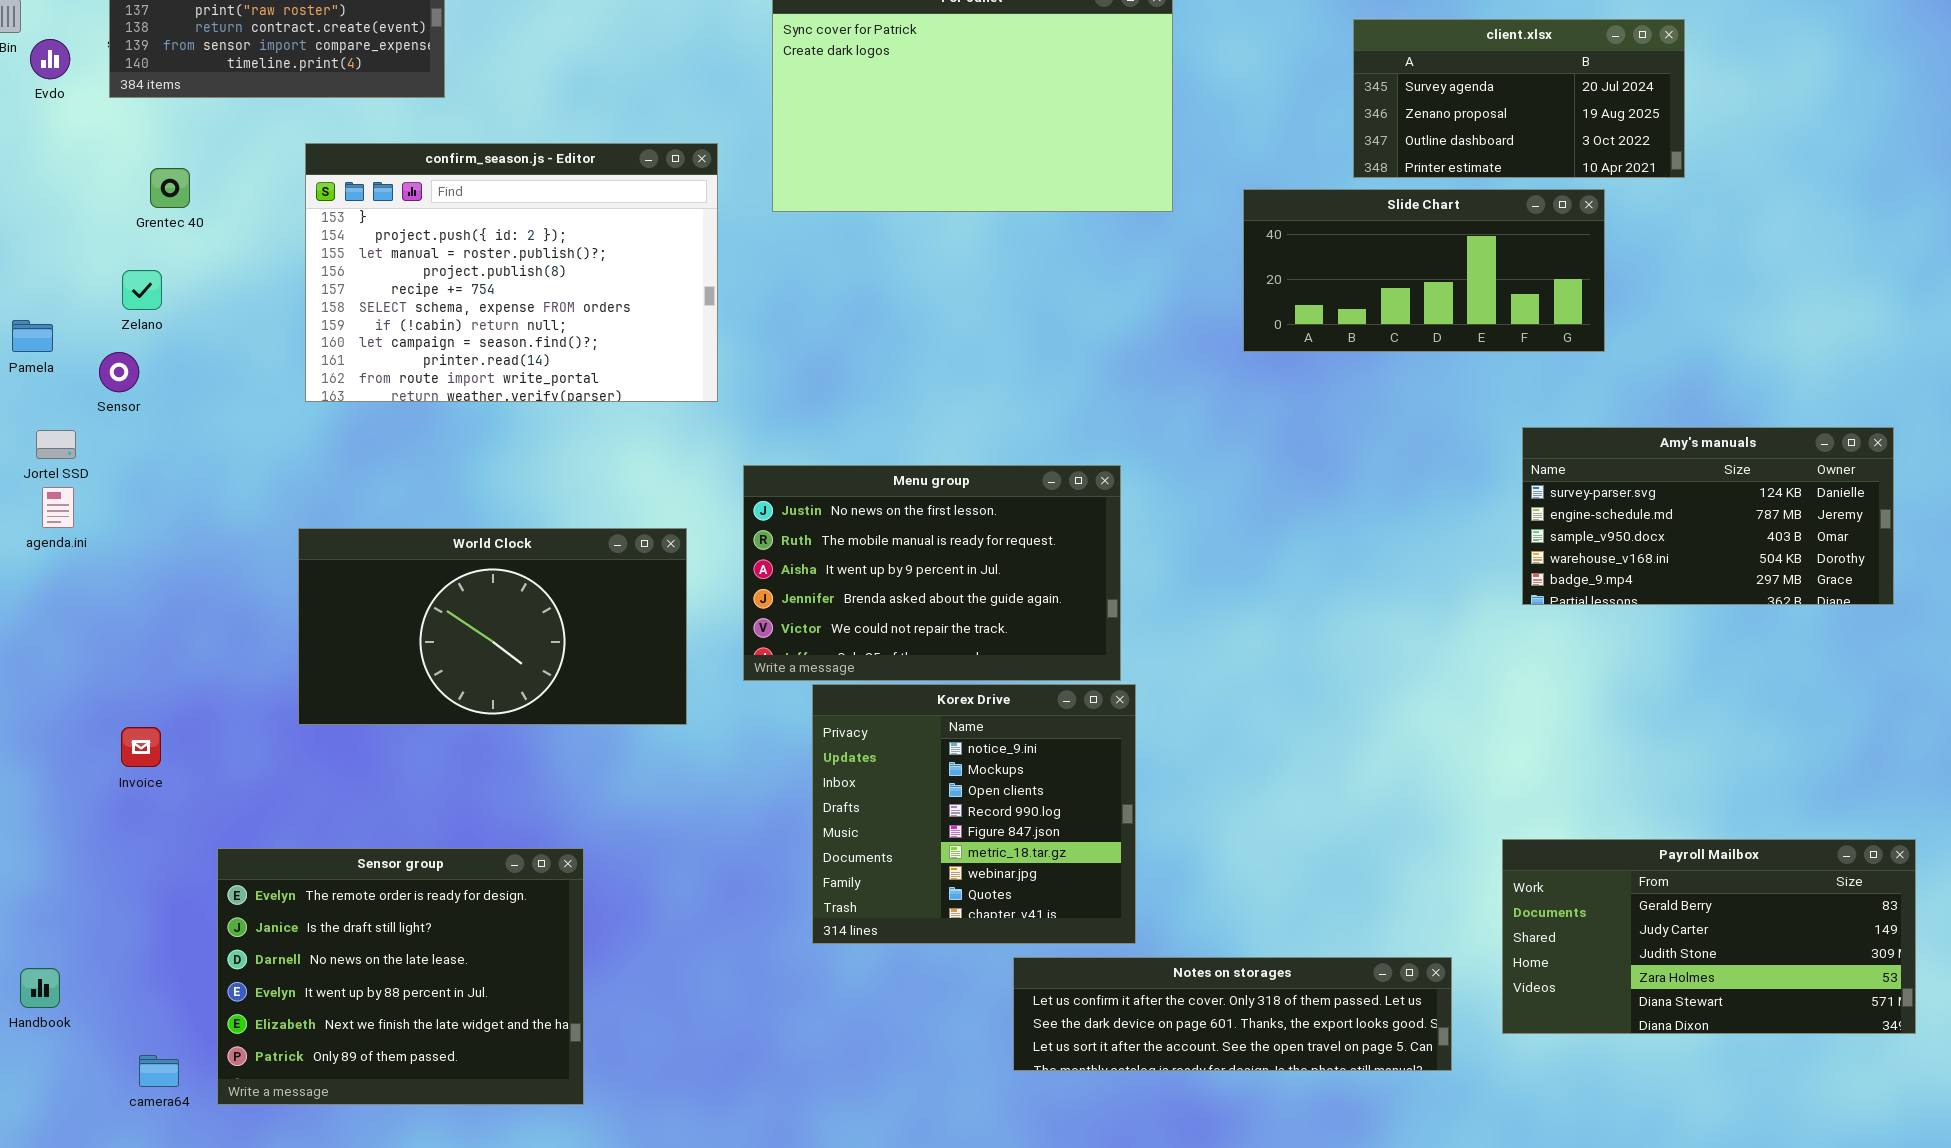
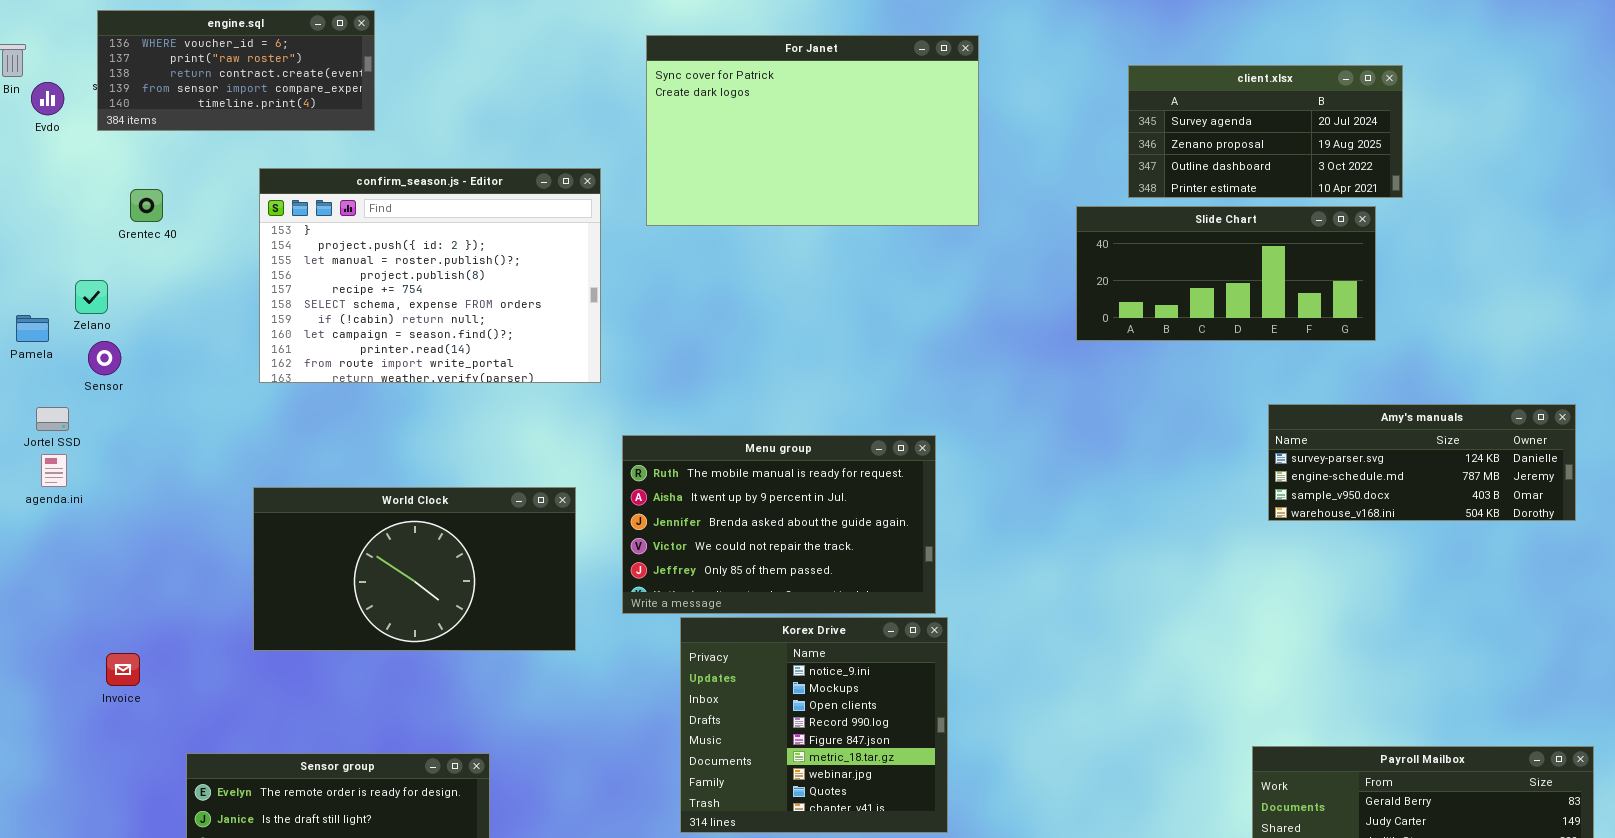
Slide Chart: [1243,189,1605,352] -> [1076,206,1376,341], moved
Zelano: [122,270,162,310] -> [75,280,108,314], moved
Amy's manuals: [1522,427,1894,605] -> [1268,404,1576,521], resized
Menu group: [743,465,1121,681] -> [622,435,936,614], scrolled down 1 row

